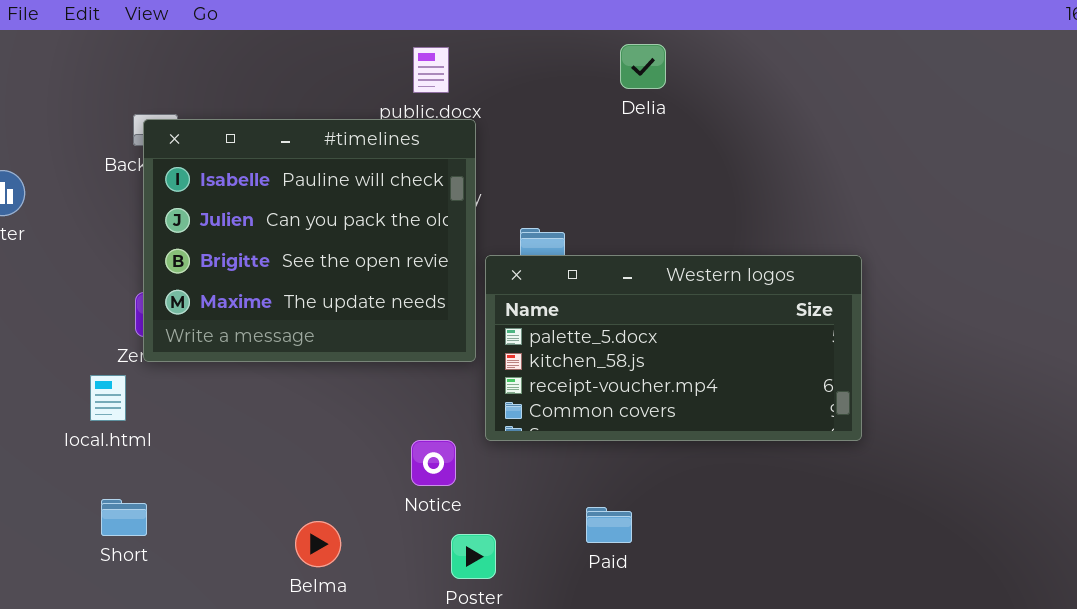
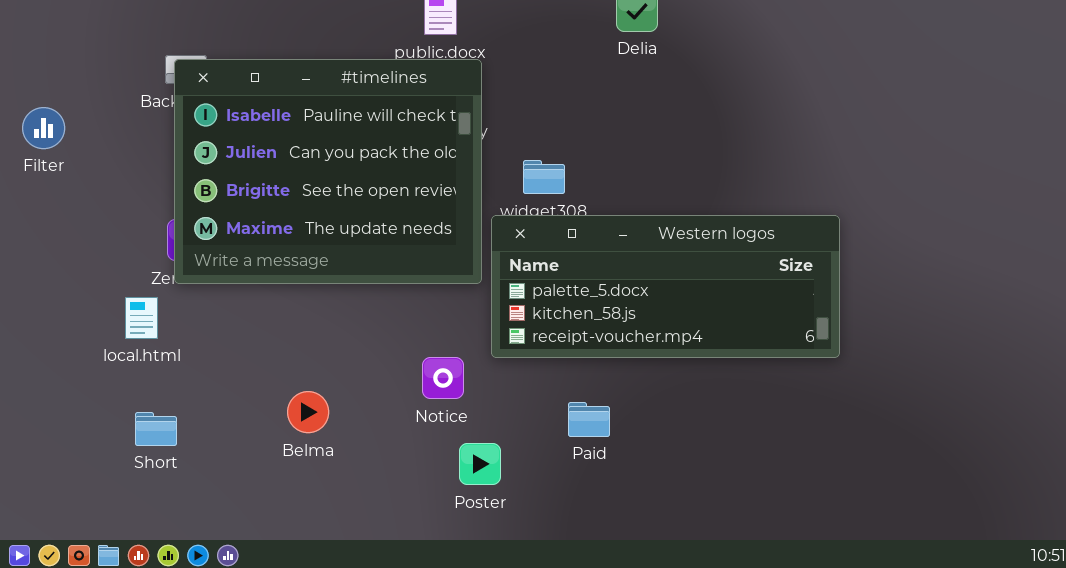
Western logos: [485,255,862,441] -> [491,215,840,358], resized
Paid: [586,507,632,543] -> [568,402,610,437], moved
Belma: [295,521,341,567] -> [287,391,329,433], moved

